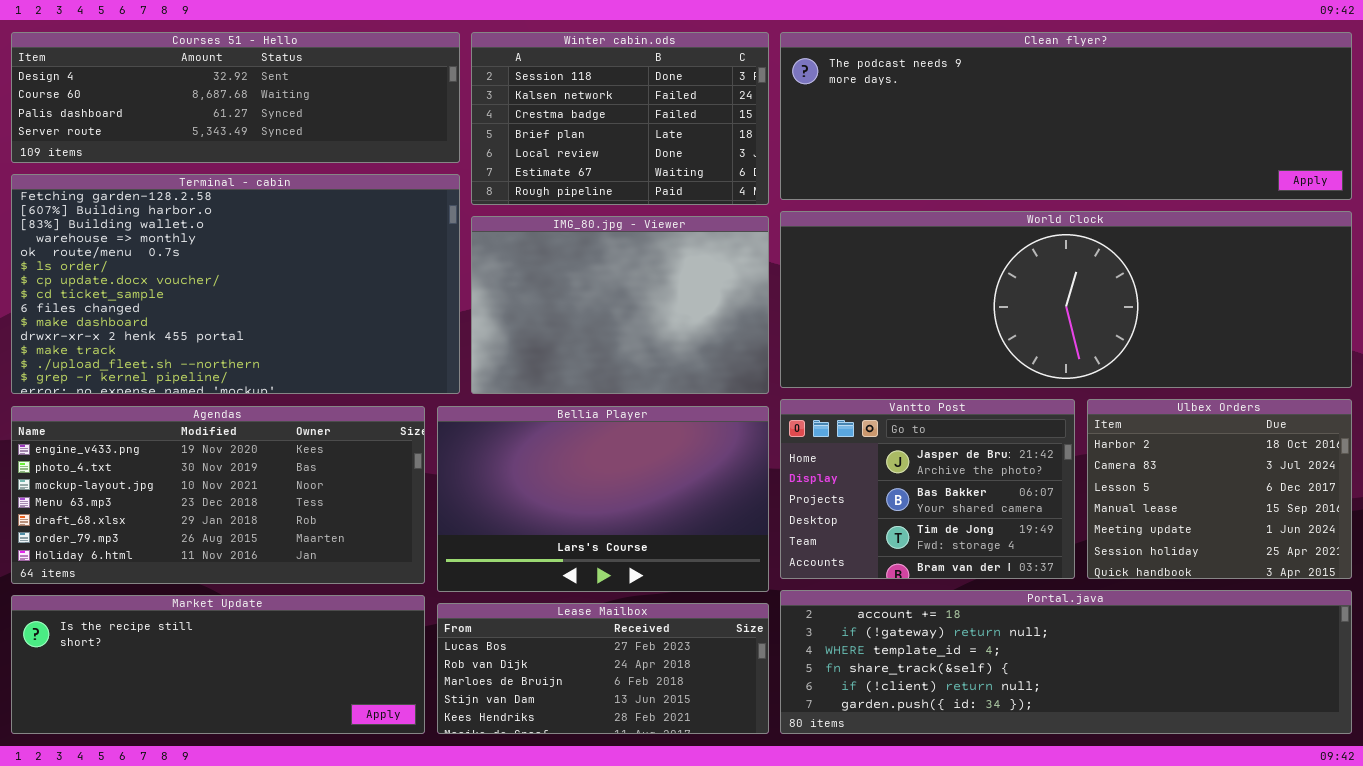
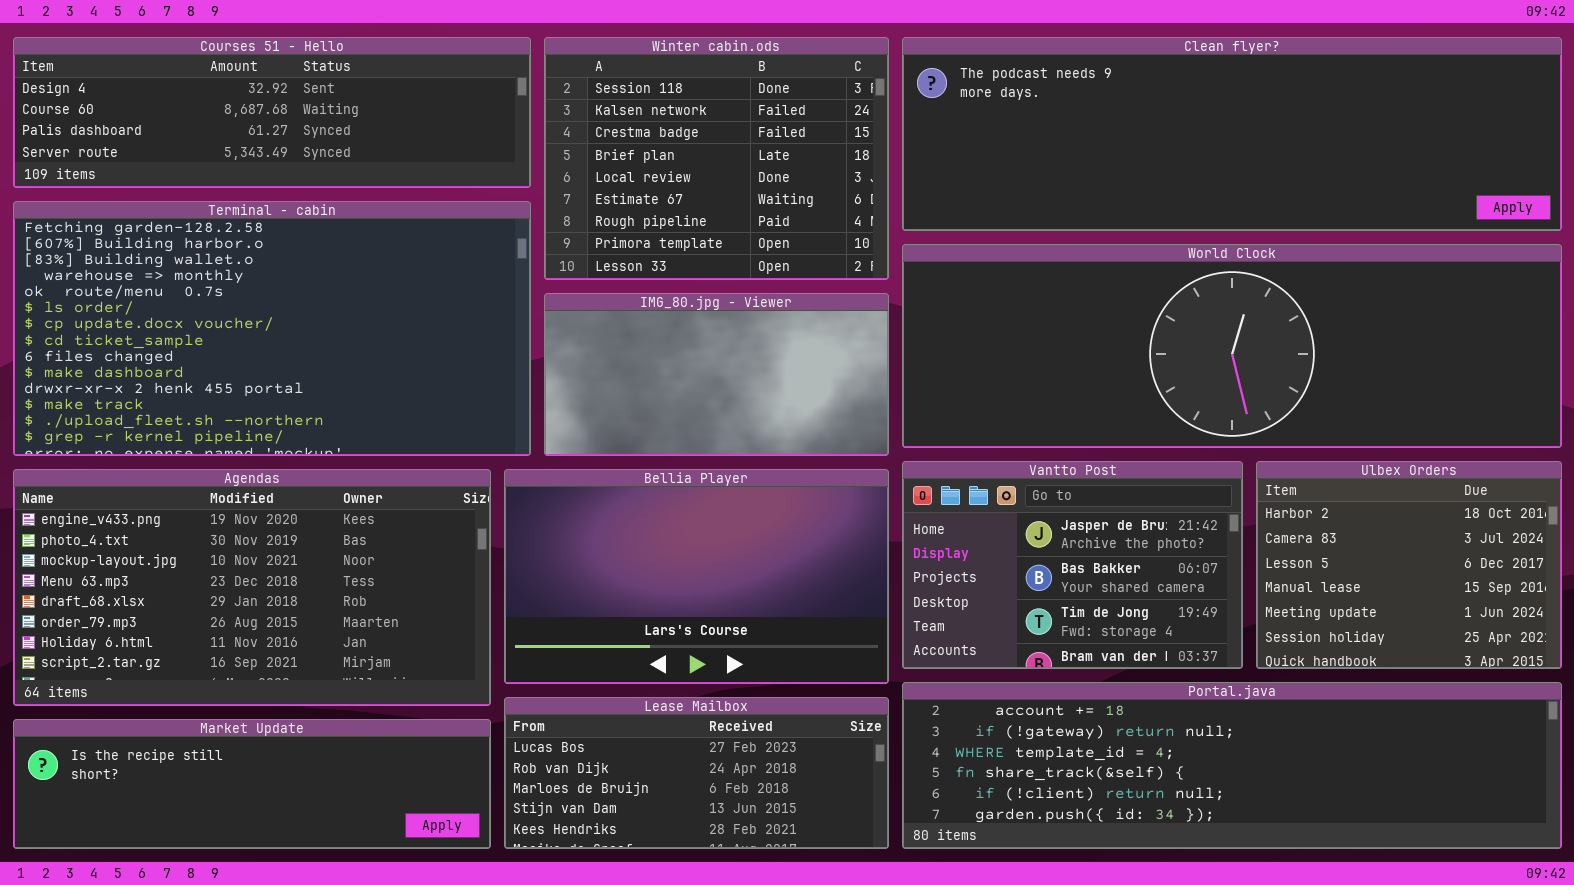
Winter cabin.ods: [471,32,769,205] -> [544,37,889,280], resized
IMG_80.jpg - Viewer: [471,216,769,394] -> [544,293,889,456], resized
Agendas: [11,406,425,584] -> [13,469,491,706], resized
Market Update: [11,595,425,734] -> [13,719,491,849], resized

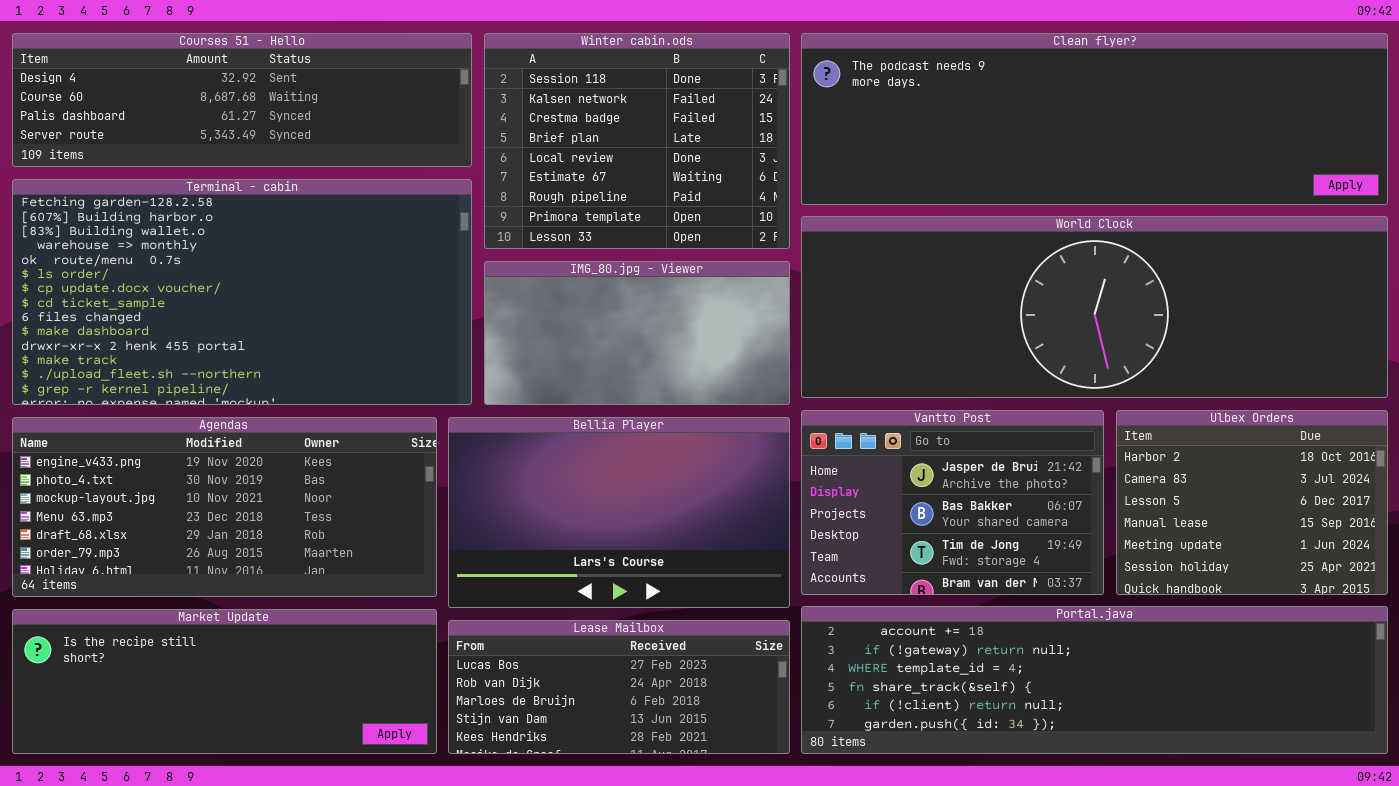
Agendas: [13,469,491,706] -> [12,417,437,597], resized
Market Update: [13,719,491,849] -> [12,609,437,754], resized

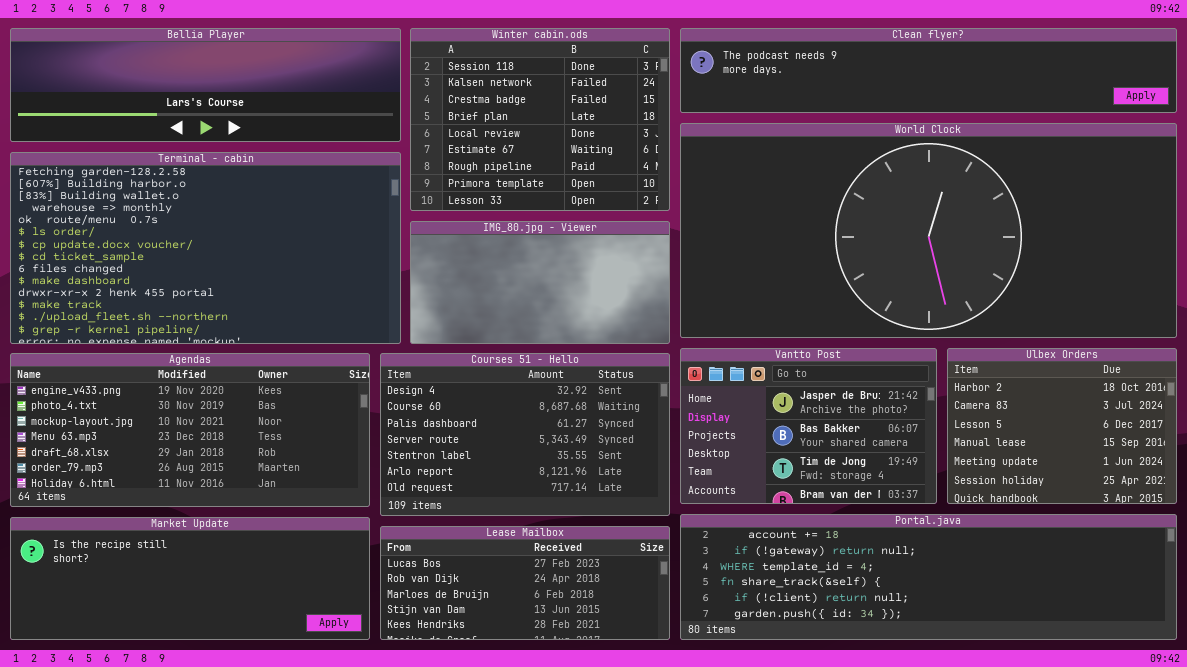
Courses 51 - Hello: [12,33,472,167] -> [380,353,670,516], moved, resized
Clean flyer?: [801,33,1388,205] -> [680,28,1177,113], resized
World Clock: [801,216,1388,398] -> [680,123,1177,338], resized
Bellia Player: [448,417,790,608] -> [10,28,401,142], moved, resized

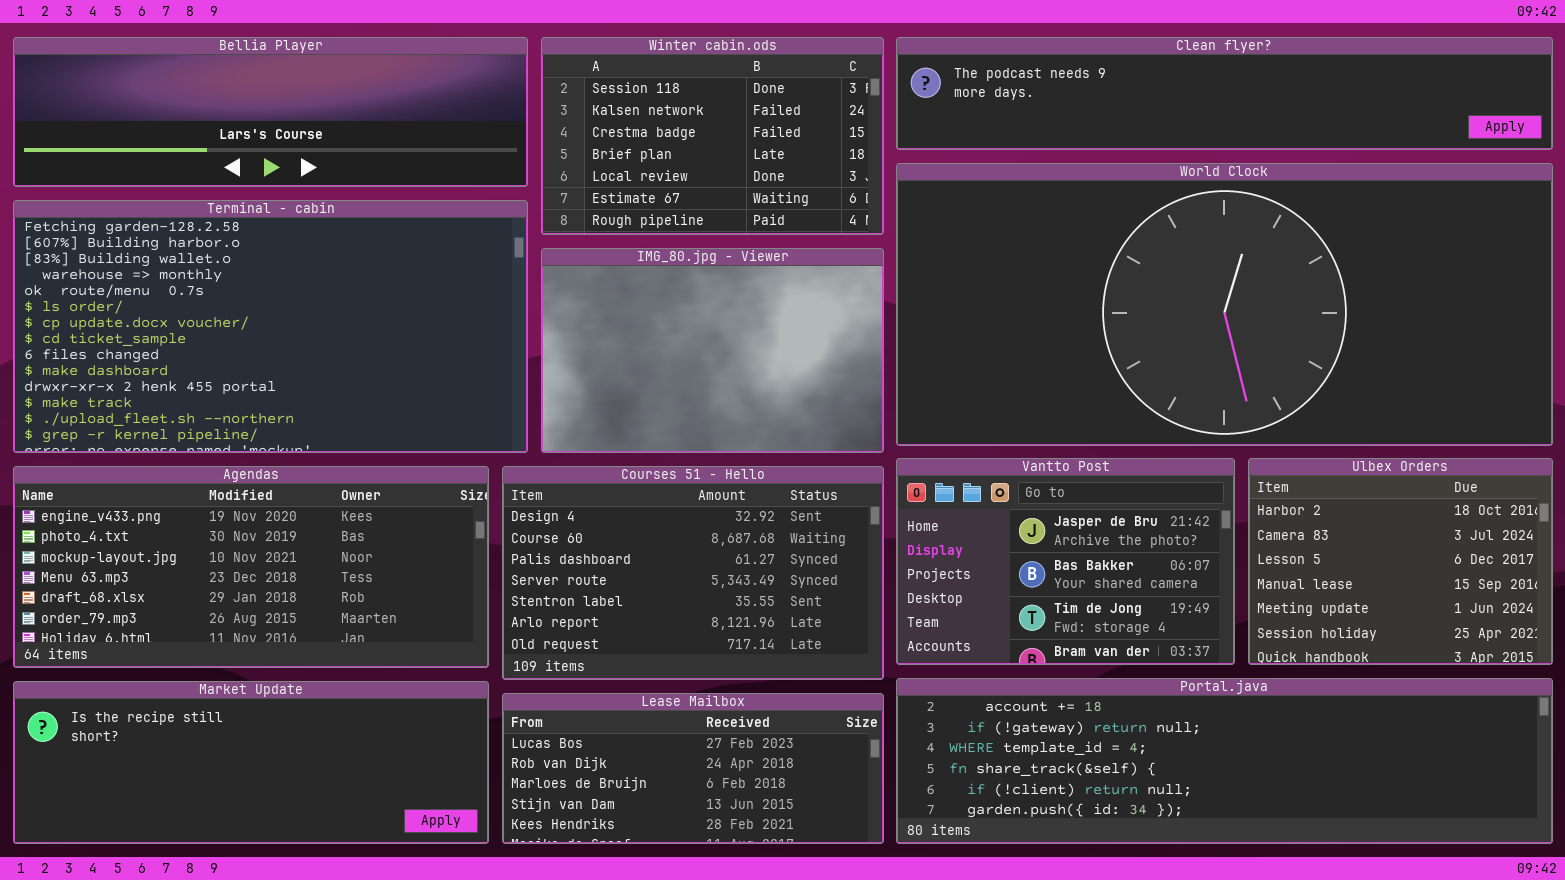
Winter cabin.ods: [410,28,670,211] -> [541,37,884,235], resized
IMG_80.jpg - Viewer: [410,221,670,344] -> [541,248,884,453], resized

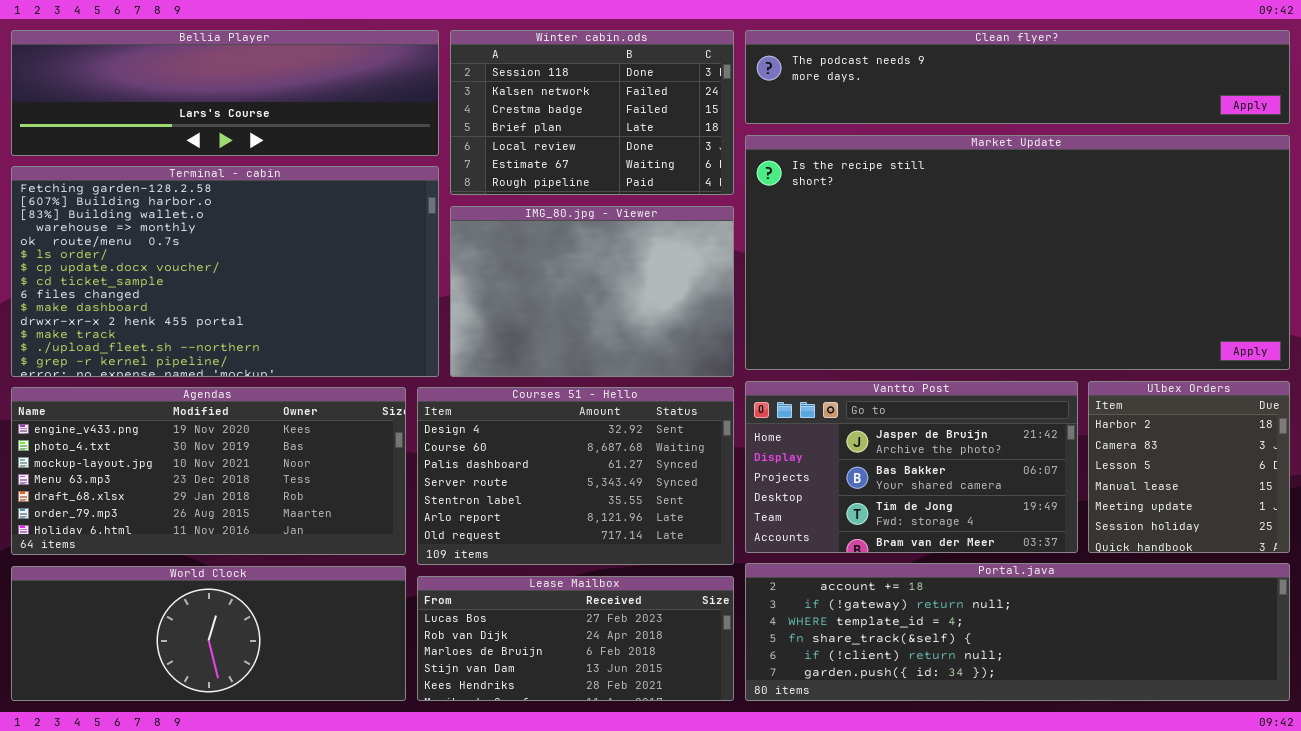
World Clock: [896,163,1553,446] -> [11,566,406,701], moved, resized
Vantto Post: [896,458,1235,665] -> [745,381,1078,553], resized
Ulbex Orders: [1248,458,1553,665] -> [1088,381,1290,553], resized
Market Update: [13,681,489,844] -> [745,135,1290,370], moved, resized

